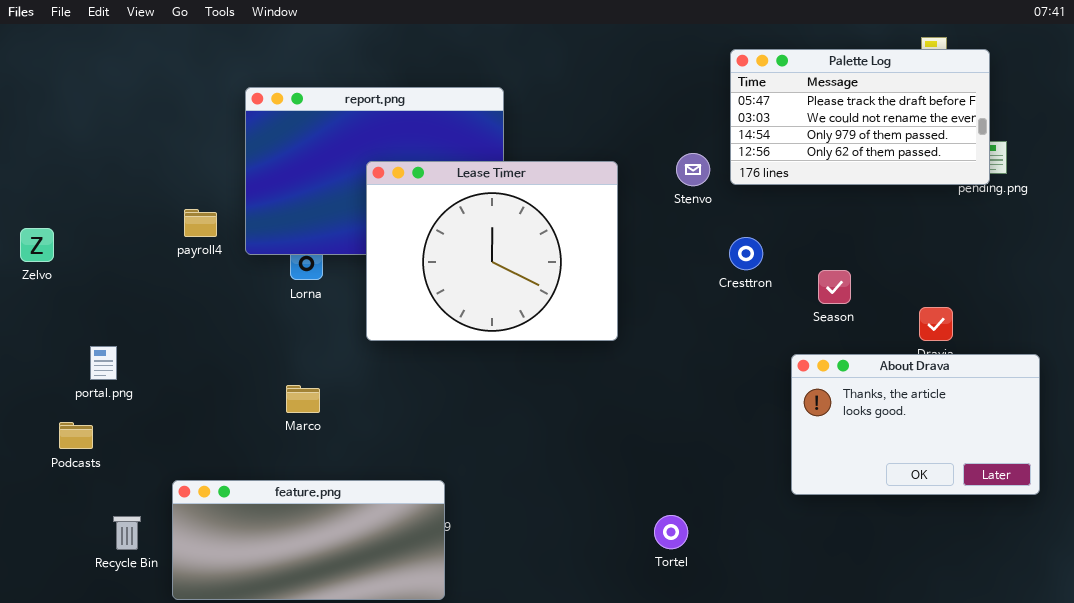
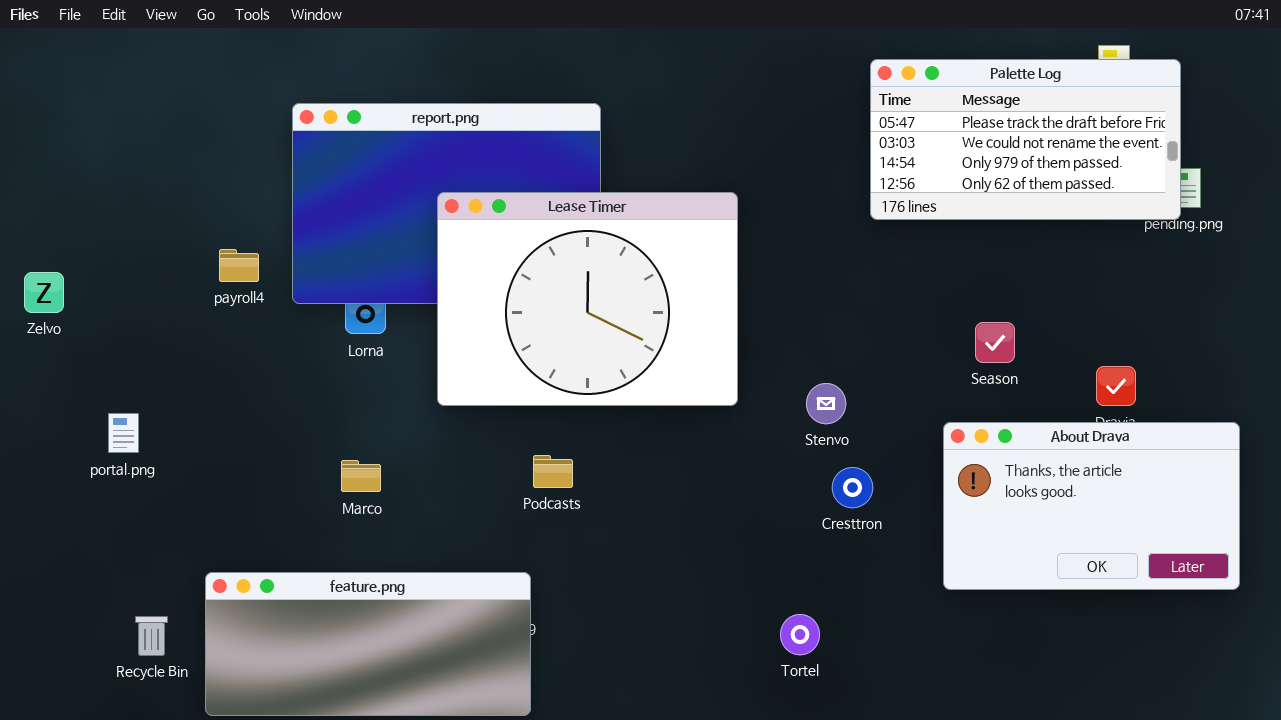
Stenvo: [676,153,710,186] -> [806,383,846,424], moved
Cresttron: [729,237,763,270] -> [832,467,873,508], moved
Podcasts: [59,422,93,449] -> [533,455,573,488], moved

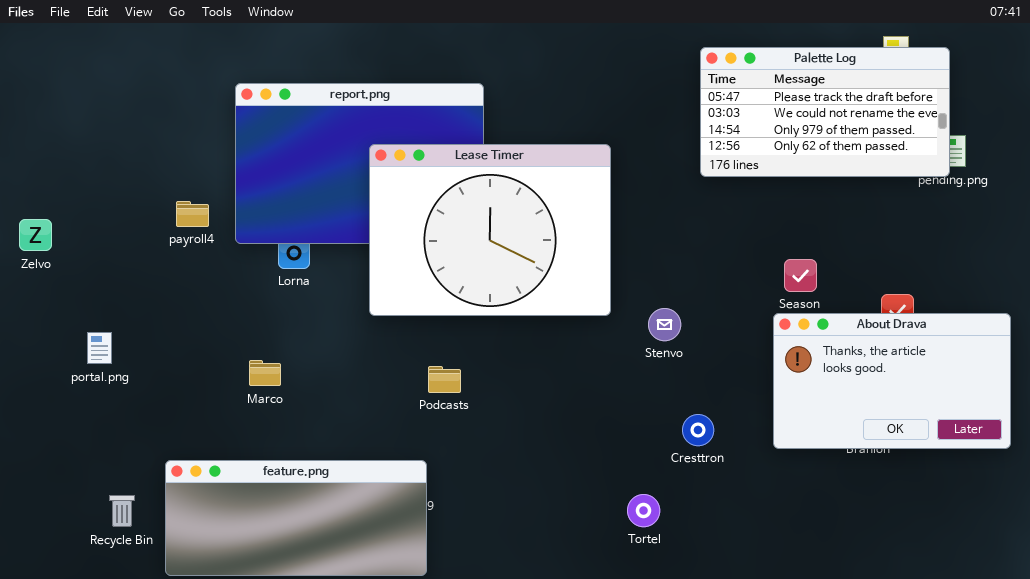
Lease Timer: [437,192,738,406] -> [369,144,611,316], moved
About Drava: [943,422,1240,590] -> [773,313,1011,449], moved
Marco: [341,460,381,492] -> [249,360,281,386], moved
Cresttron: [832,467,873,508] -> [682,414,714,446], moved

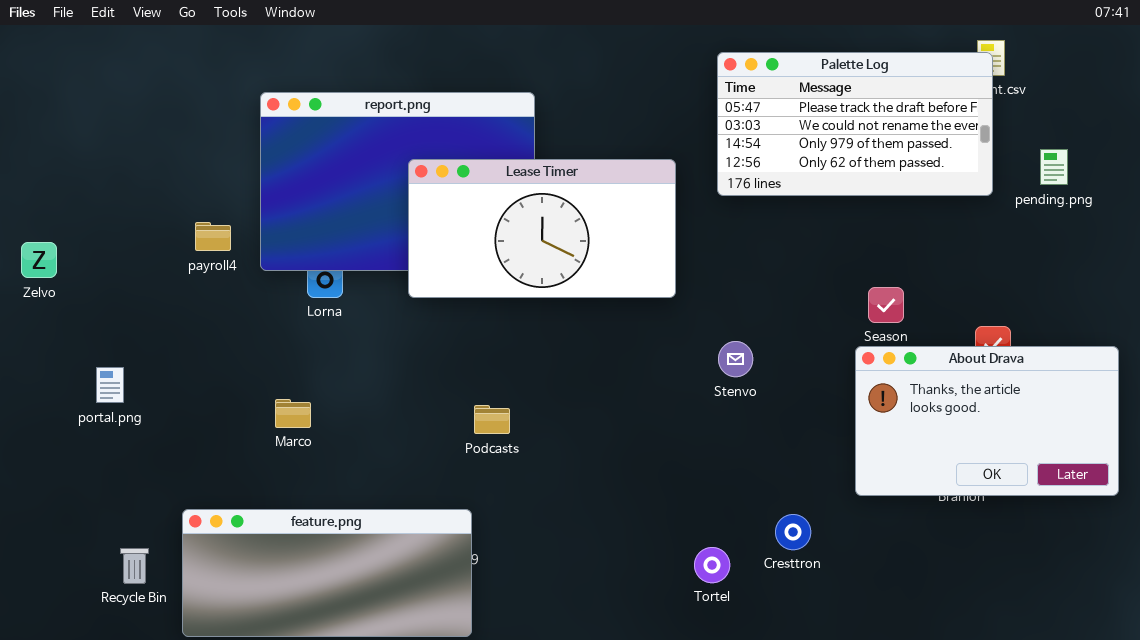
Palette Log: [700,47,950,177] -> [717,52,993,196], moved
Lease Timer: [369,144,611,316] -> [408,159,676,298], resized
Cresttron: [682,414,714,446] -> [775,514,811,550], moved

